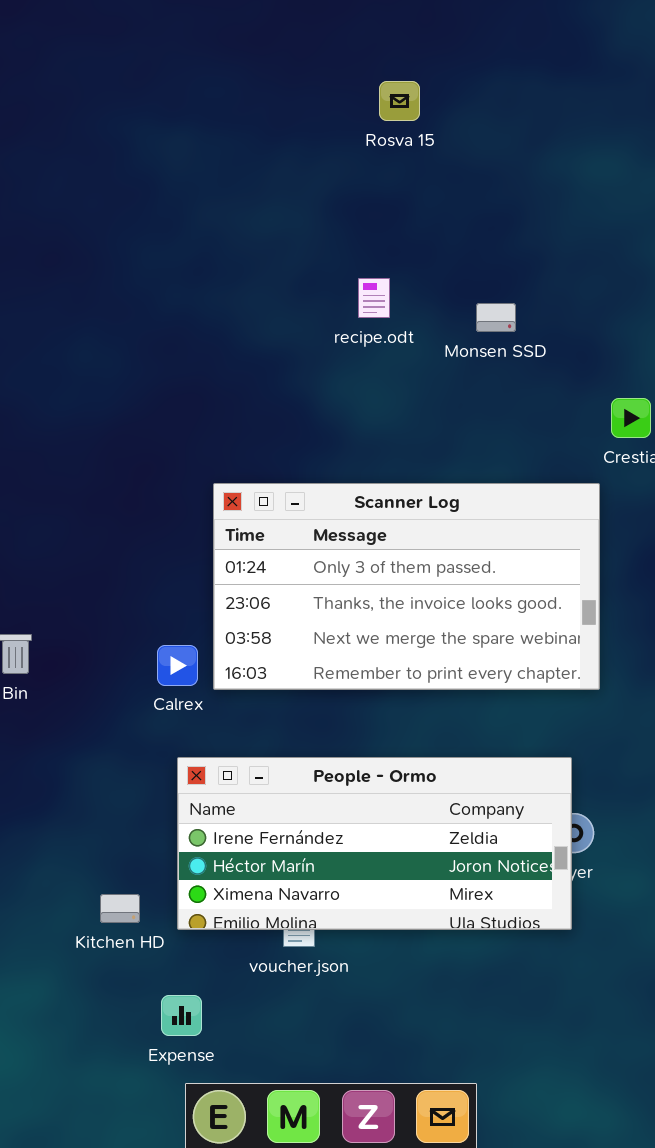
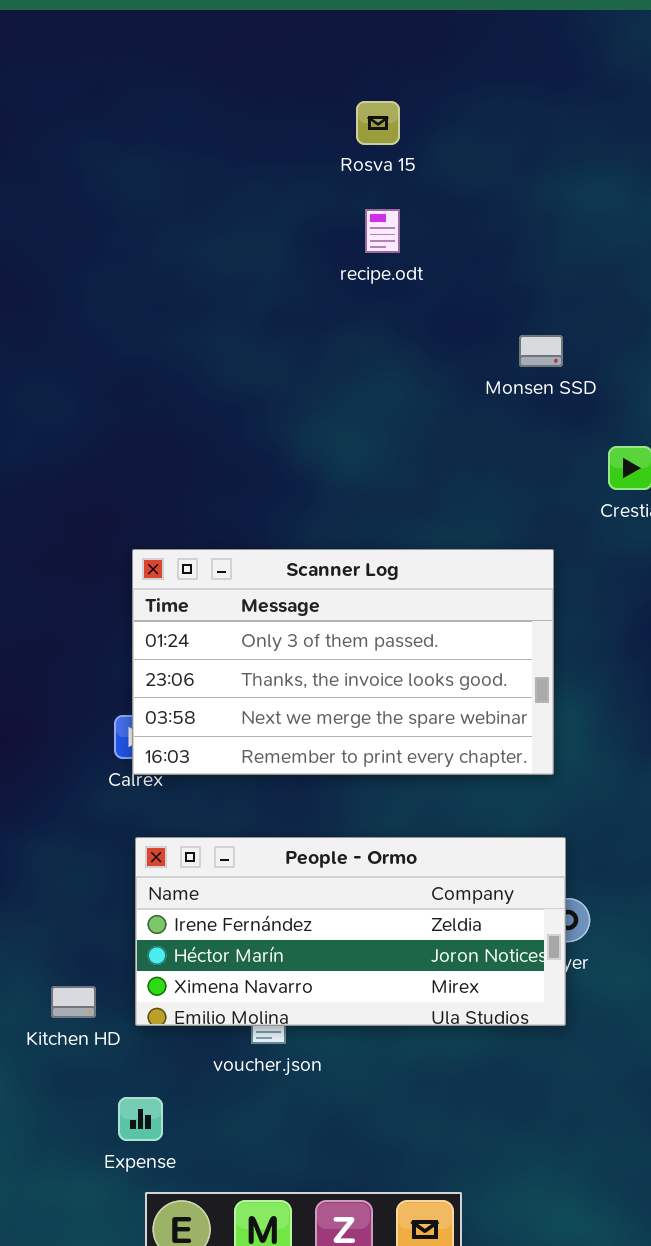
recipe.odt: [358,278,390,318] -> [365,209,400,253], moved
Monsen SSD: [476,303,516,332] -> [519,335,563,367], moved
Scanner Log: [213,483,600,690] -> [132,549,554,775], moved

